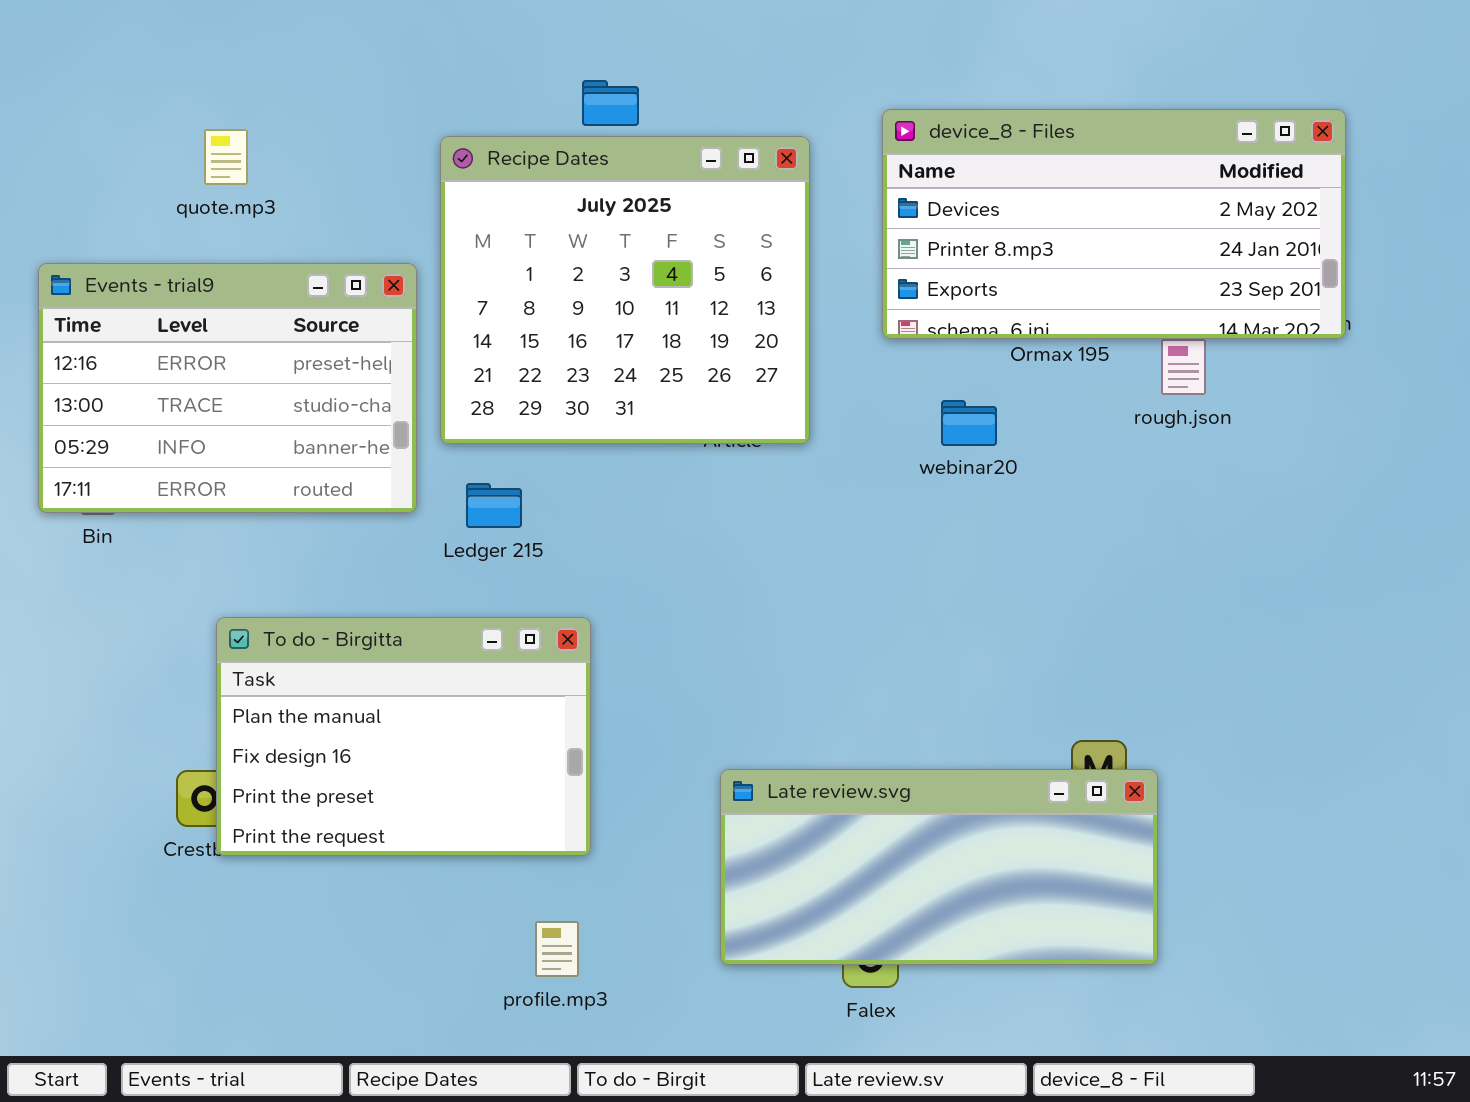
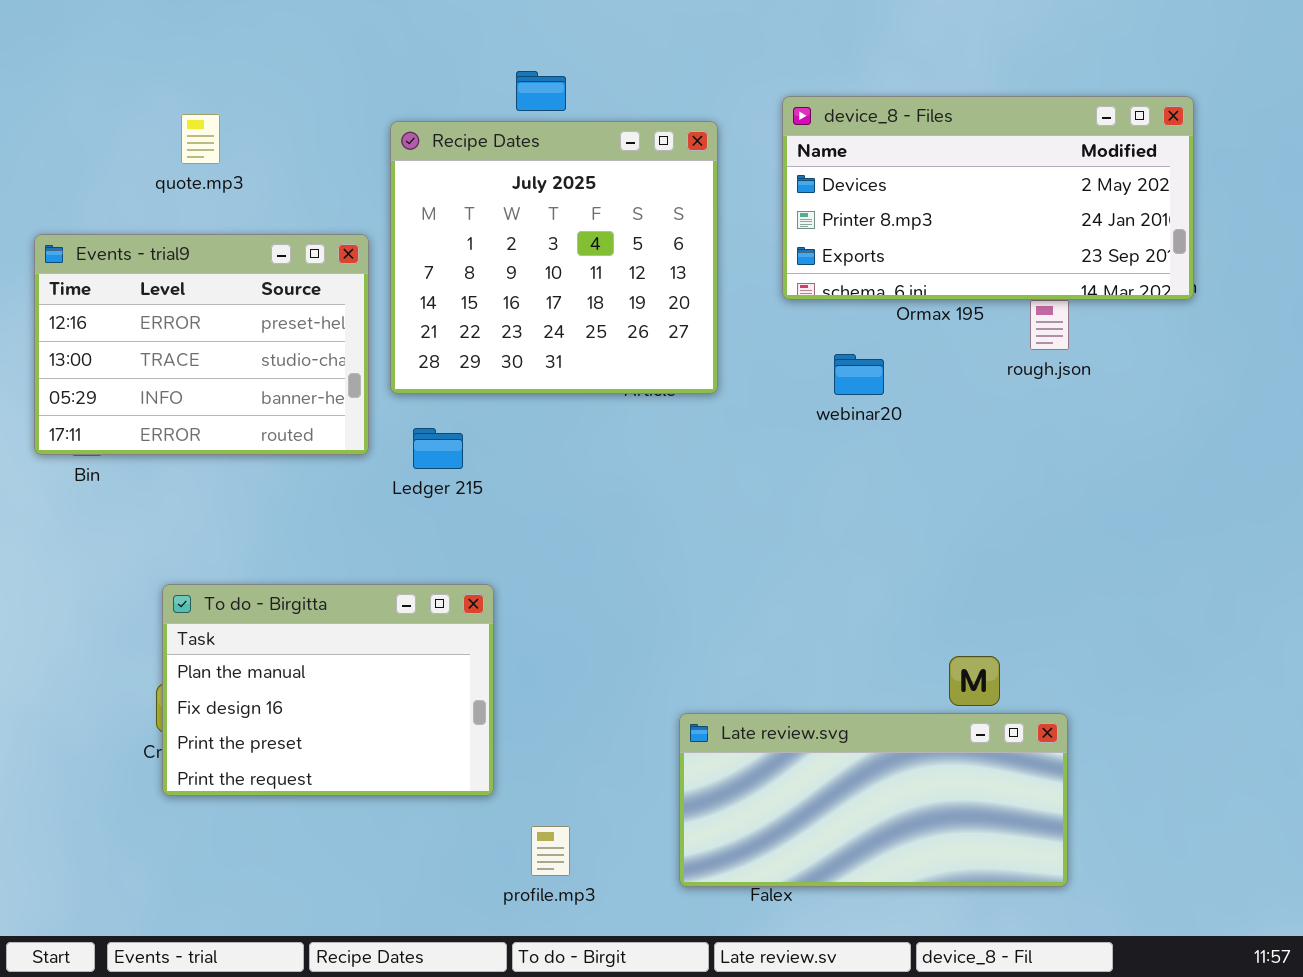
To do - Birgitta: [216,617,591,856] -> [162,584,494,796], moved
Late review.svg: [720,769,1158,965] -> [679,713,1068,887], moved
profile.mp3: [535,921,579,977] -> [531,826,570,876], moved

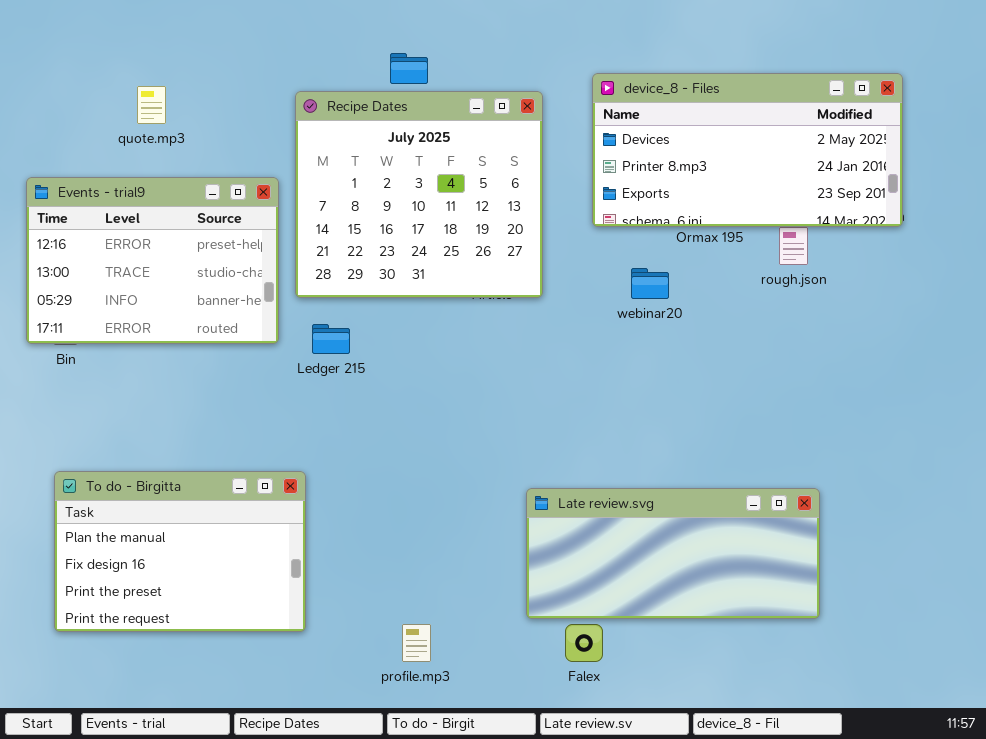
To do - Birgitta: [162,584,494,796] -> [54,471,306,632], moved
Late review.svg: [679,713,1068,887] -> [526,488,820,619], moved

